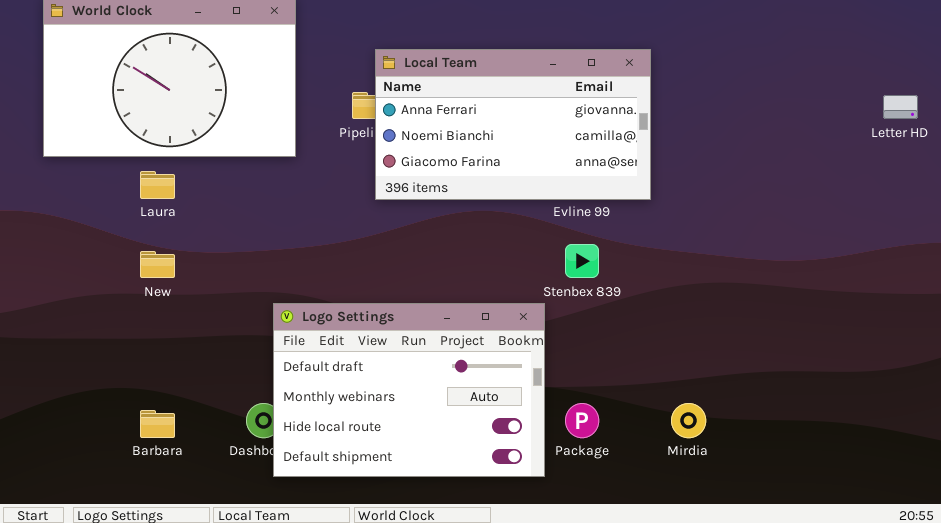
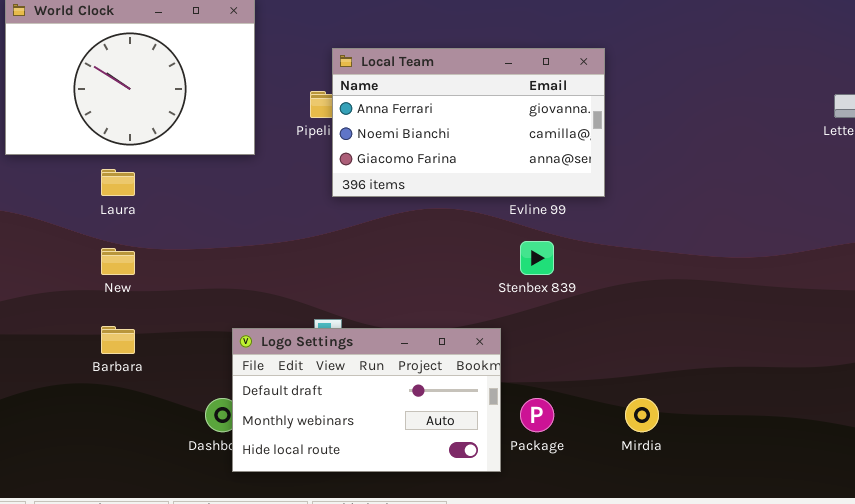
Logo Settings: [273,303,545,477] -> [232,328,501,472], resized
Barbara: [140,410,175,438] -> [101,326,135,354], moved

